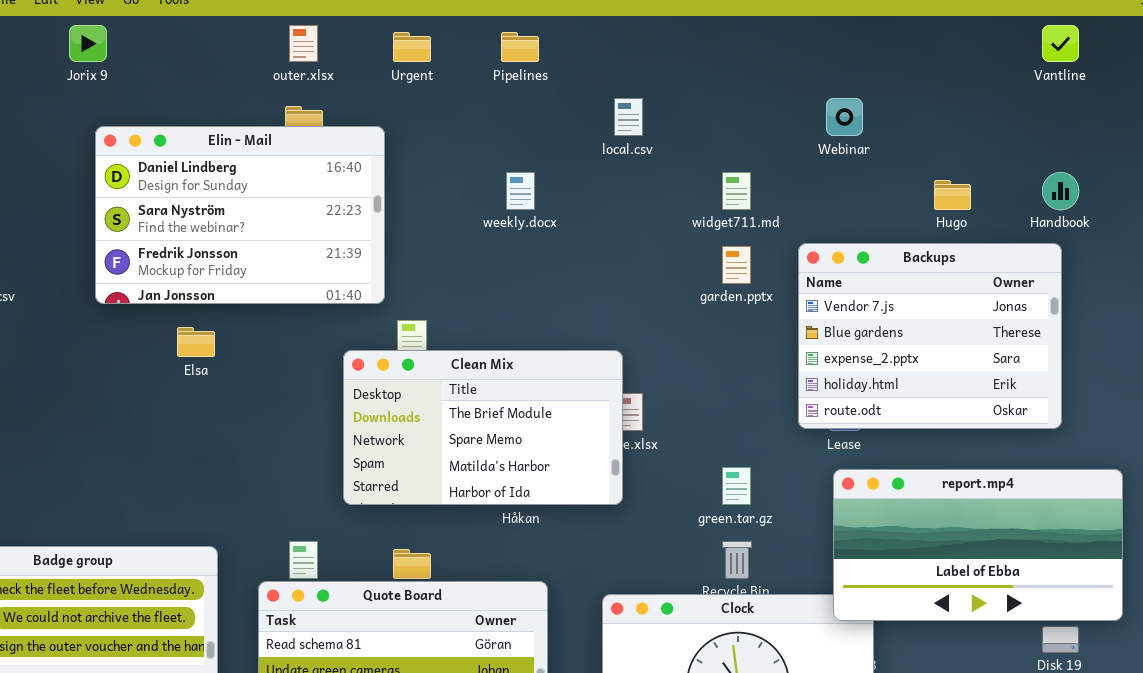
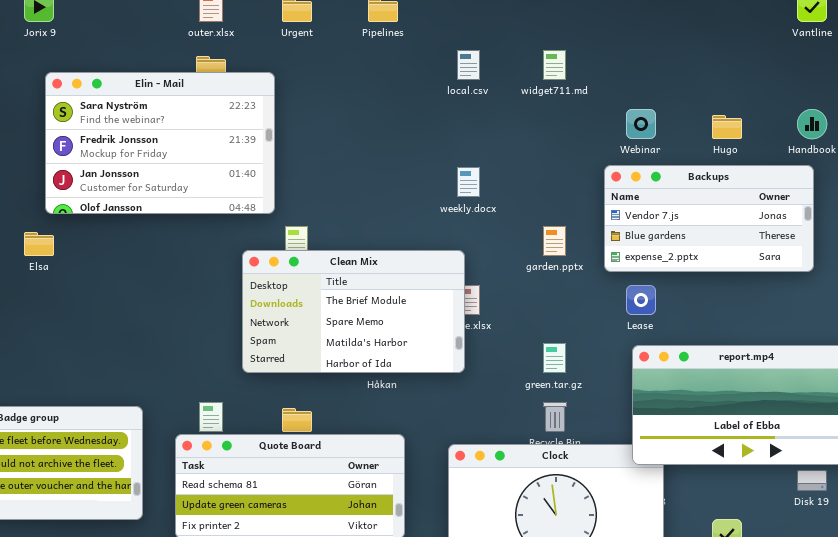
Webinar: [826,98,863,136] -> [626,109,656,139], moved
Elin - Mail: [95,126,385,304] -> [45,72,275,214], scrolled down 1 row
weekly.docx: [506,172,535,210] -> [457,167,480,197], moved
widget711.md: [722,172,751,210] -> [543,50,566,80], moved
Backups: [798,243,1062,429] -> [604,165,814,272], resized
garden.pptx: [722,246,751,284] -> [543,226,566,256], moved
Elsa: [177,327,215,357] -> [24,232,54,256], moved

